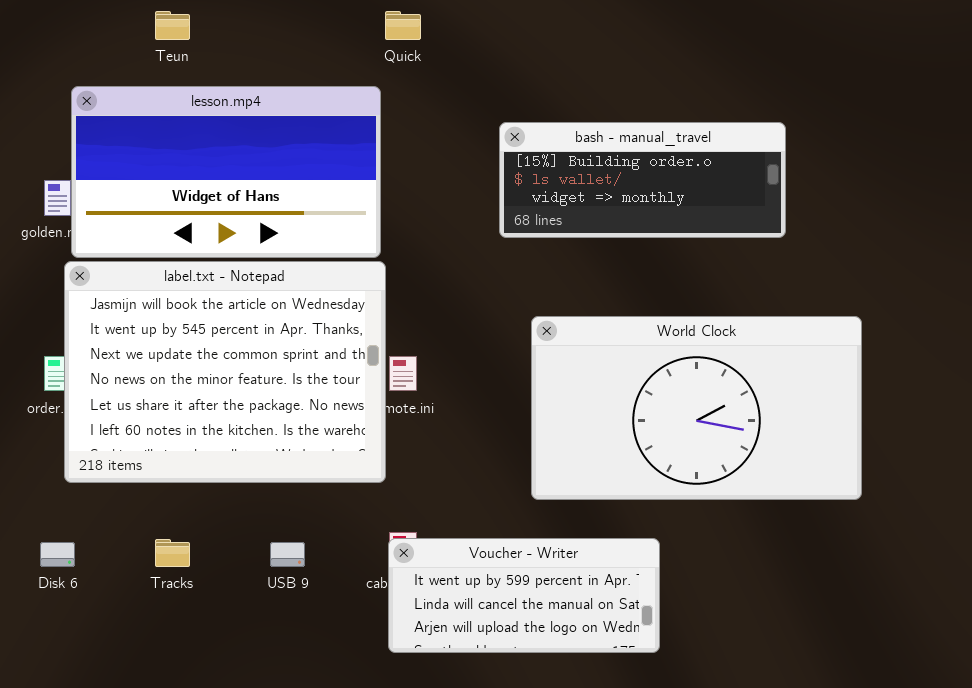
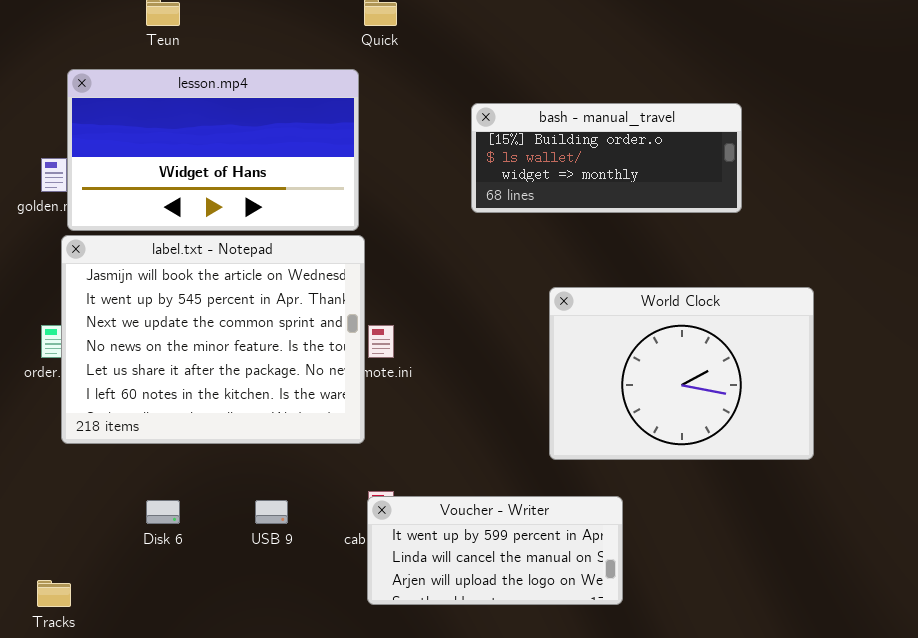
World Clock: [531,316,862,500] -> [549,287,814,460], resized
Tracks: [155,539,190,567] -> [37,580,71,607], moved
Disk 6: [40,542,75,567] -> [146,500,180,524], moved

